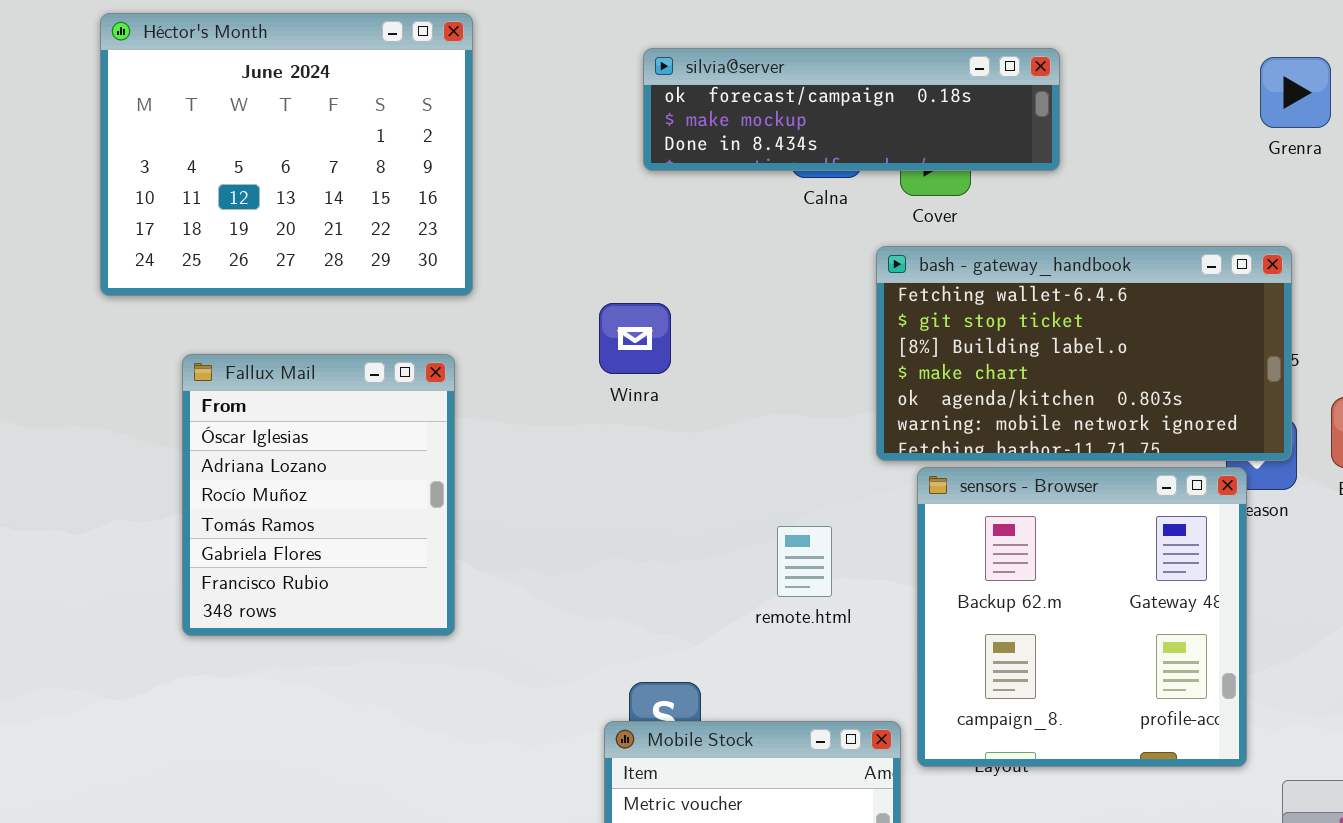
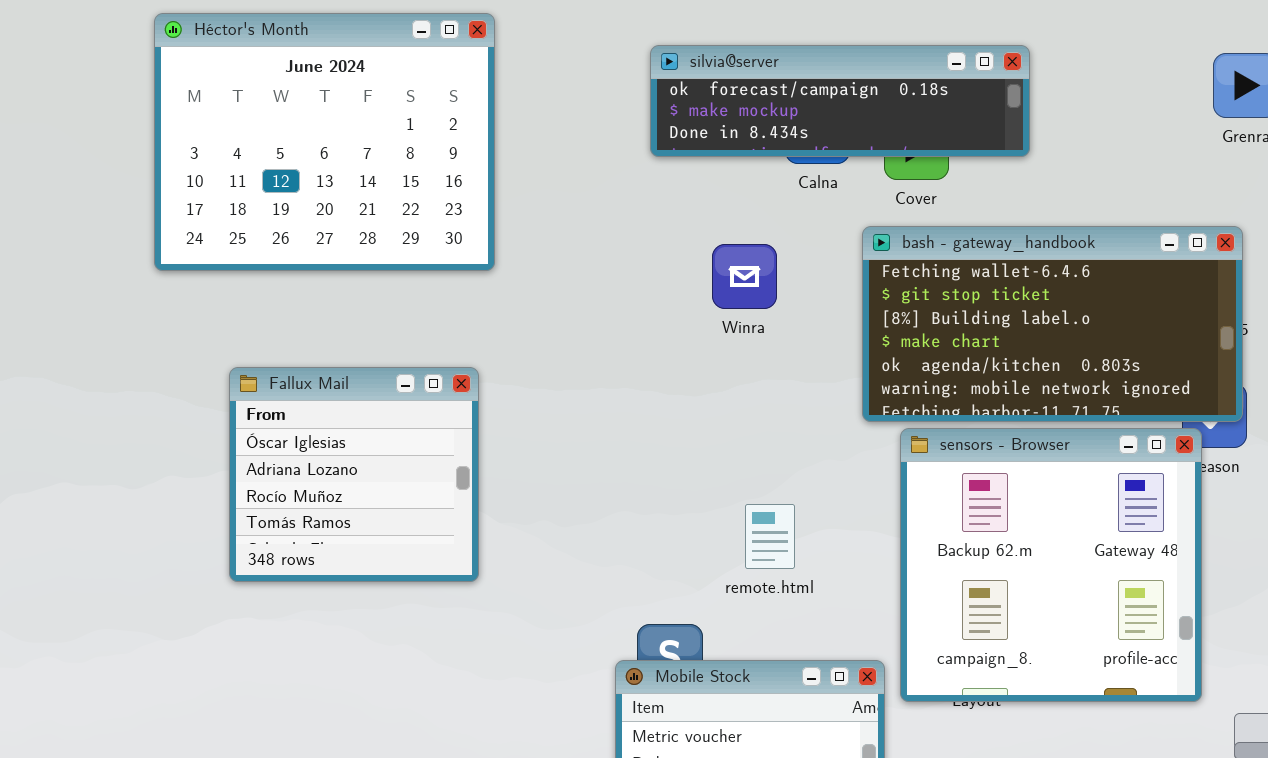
Winra: [599,303,671,374] -> [712,244,777,309], moved
Fallux Mail: [182,354,455,636] -> [229,367,479,582], resized
remote.html: [777,526,832,597] -> [745,504,795,569], moved

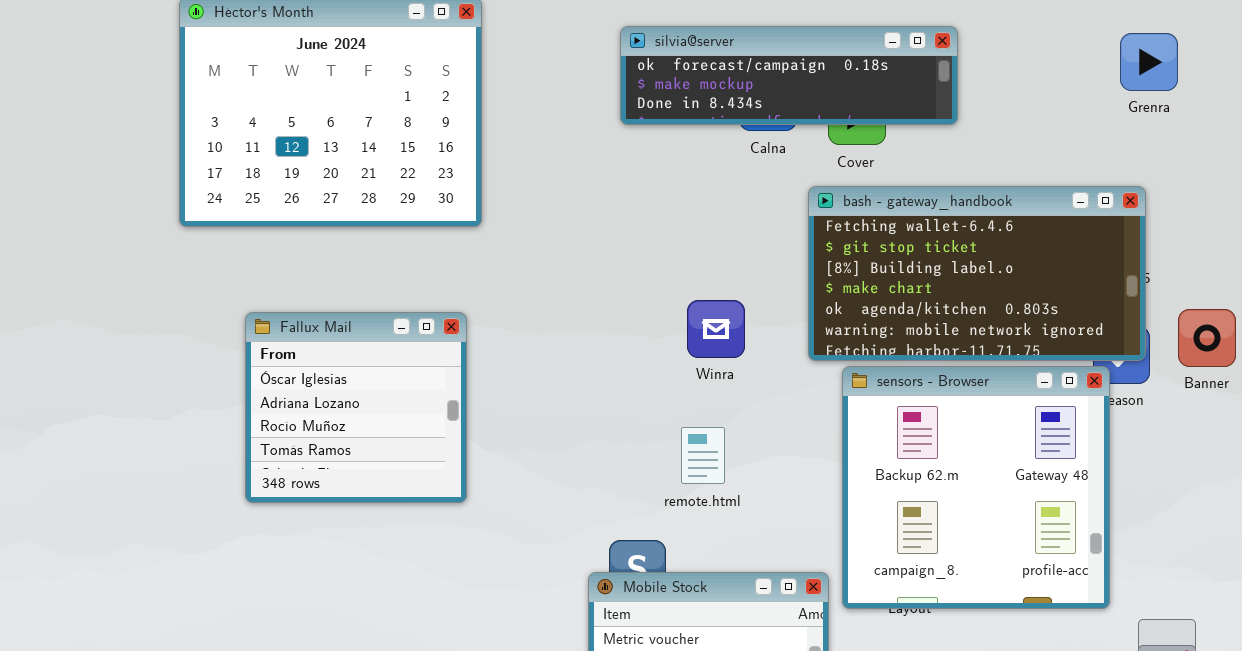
Winra: [712,244,777,309] -> [687,300,745,358], moved
remote.html: [745,504,795,569] -> [681,427,725,484], moved

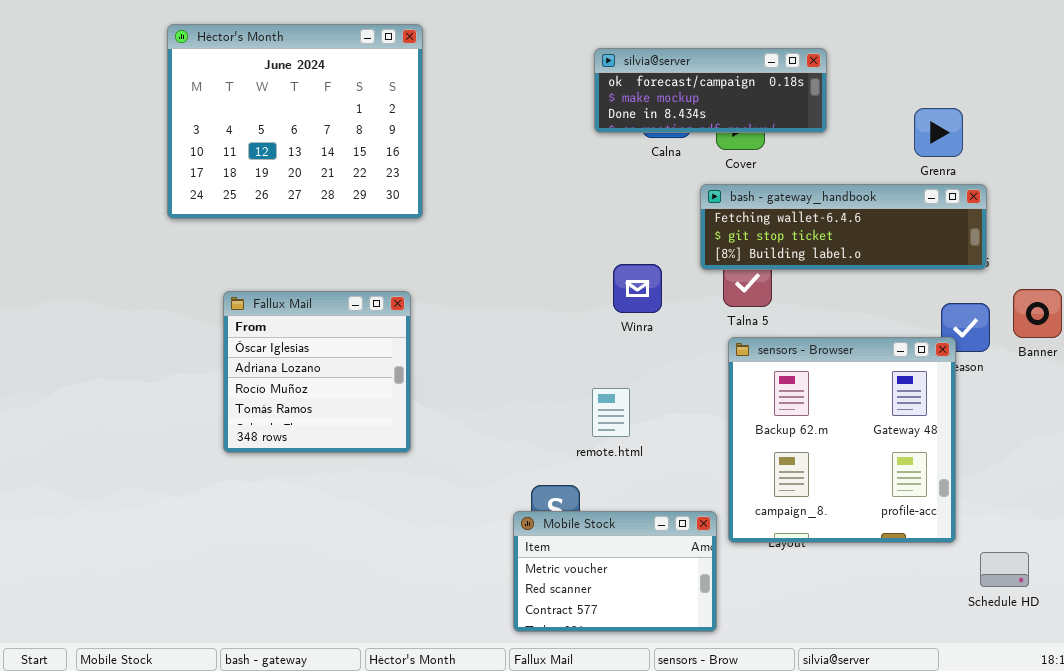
silvia@server: [620,26,958,125] -> [594,48,827,133], resized
Grenra: [1120,33,1178,91] -> [914,108,963,157], moved
bash - gateway_handbook: [808,186,1146,361] -> [700,184,987,270], resized
Winra: [687,300,745,358] -> [613,264,662,313], moved

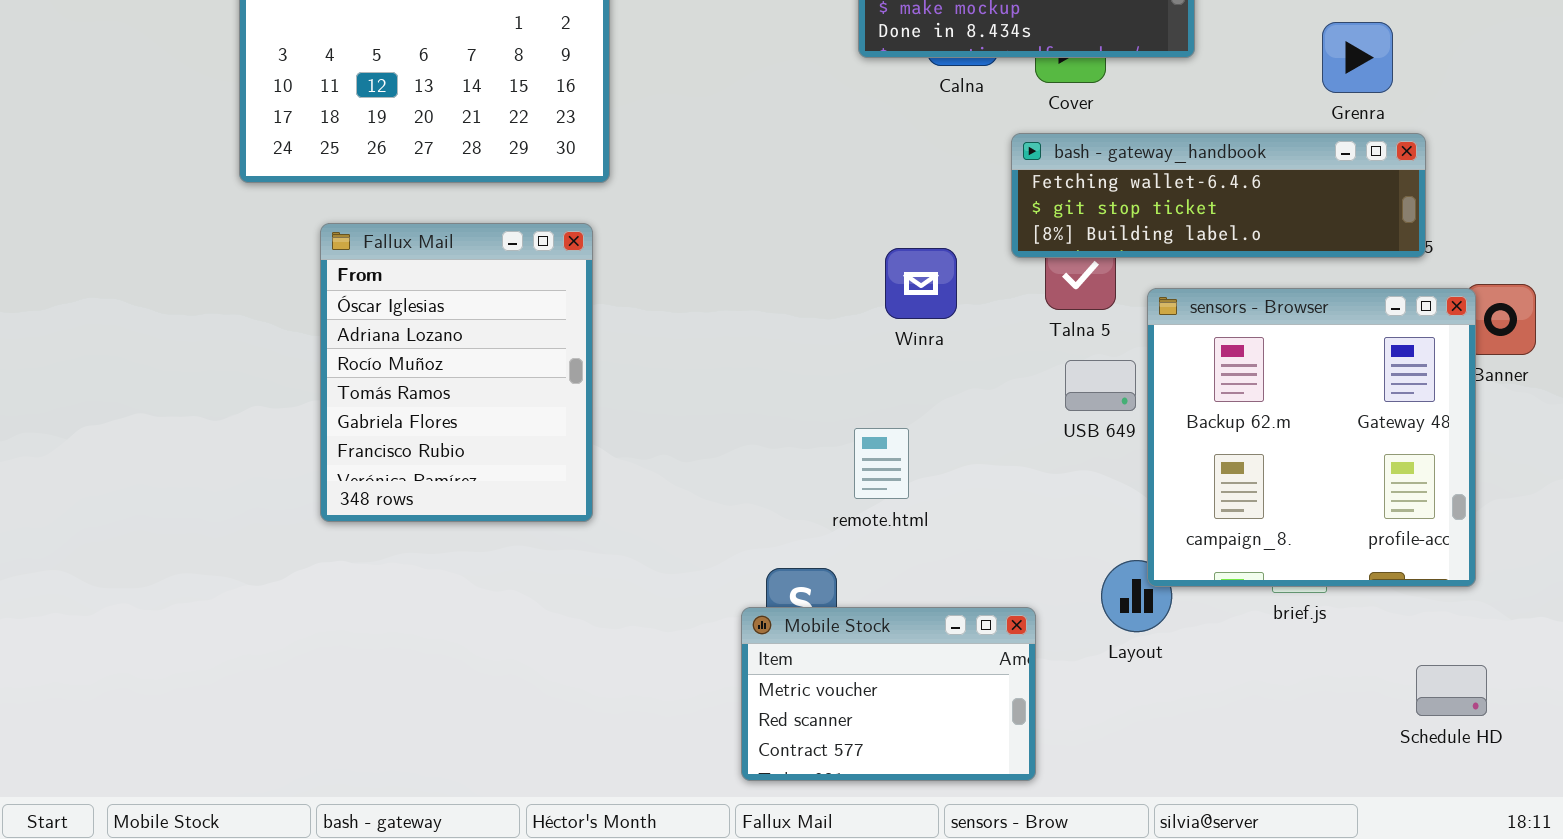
Fallux Mail: [223,291,411,453] -> [320,223,593,522], resized
sensors - Browser: [728,337,956,543] -> [1147,288,1476,587], moved

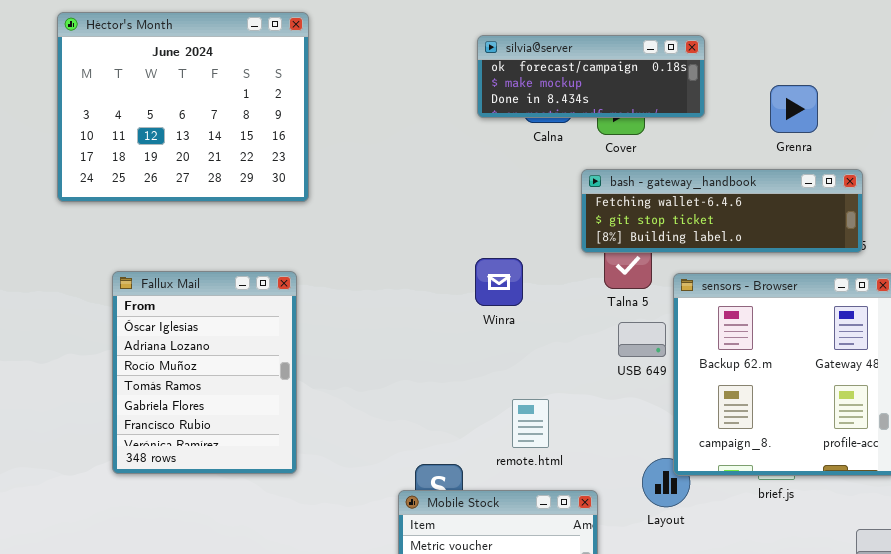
Grenra: [1322,22,1393,93] -> [770,85,818,133], moved
Fallux Mail: [320,223,593,522] -> [112,271,297,474], moved
Winra: [885,248,957,319] -> [475,258,523,306], moved
remote.html: [854,428,909,499] -> [512,399,549,448], moved

